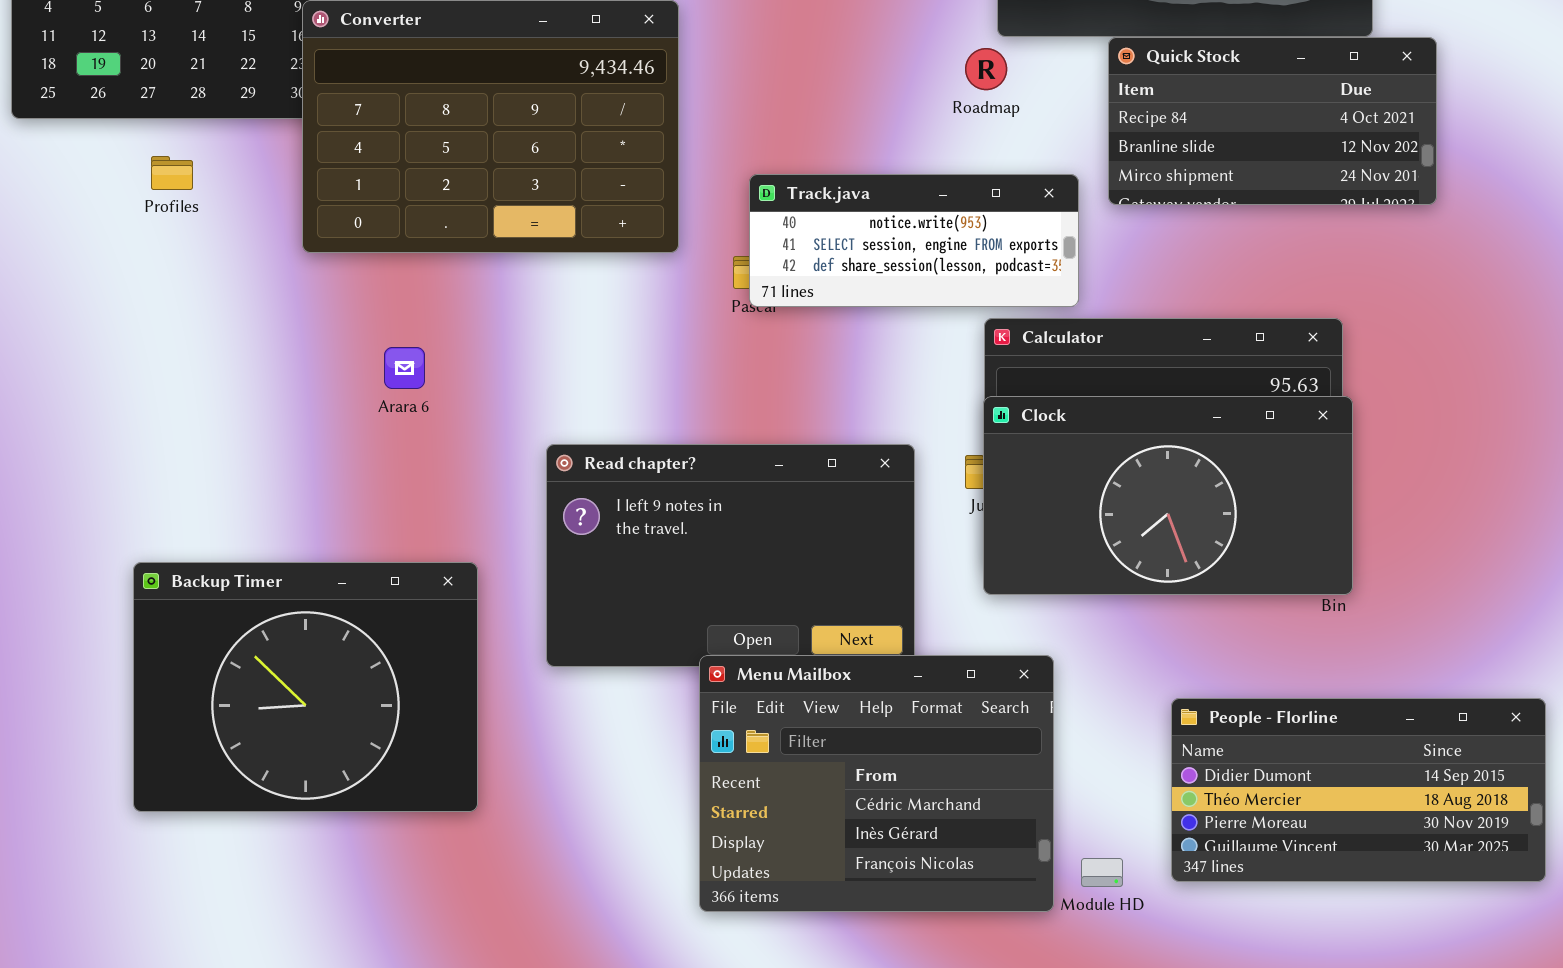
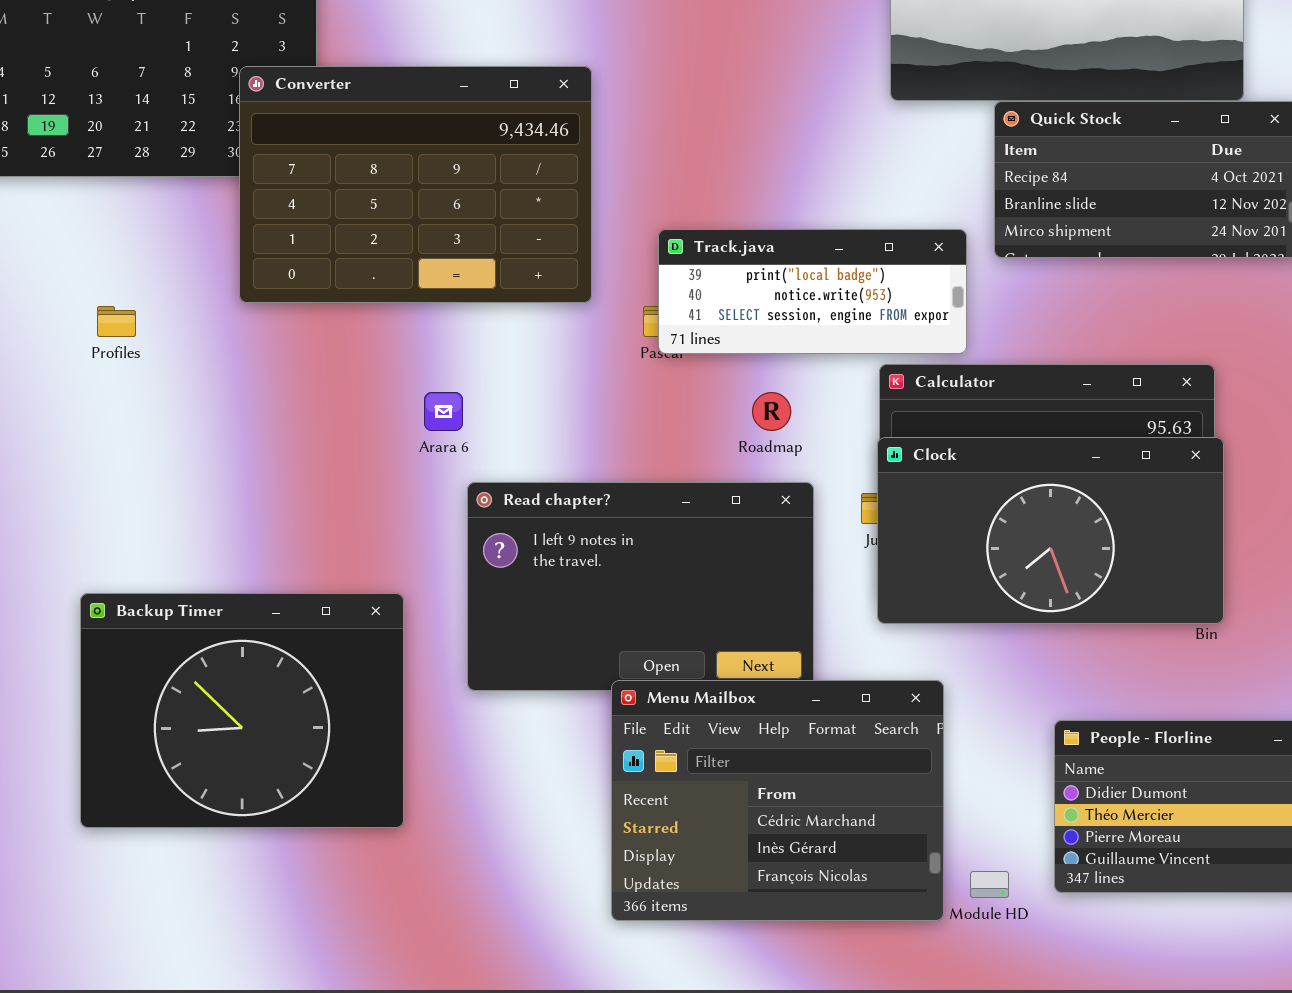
Roadmap: [965,48,1007,90] -> [752,392,791,431], moved
Profiles: [151,156,193,190] -> [97,306,136,337], moved
Track.java: [749,174,1079,307] -> [658,229,967,354], scrolled up 1 row
Arara 6: [384,347,425,389] -> [424,392,463,431], moved

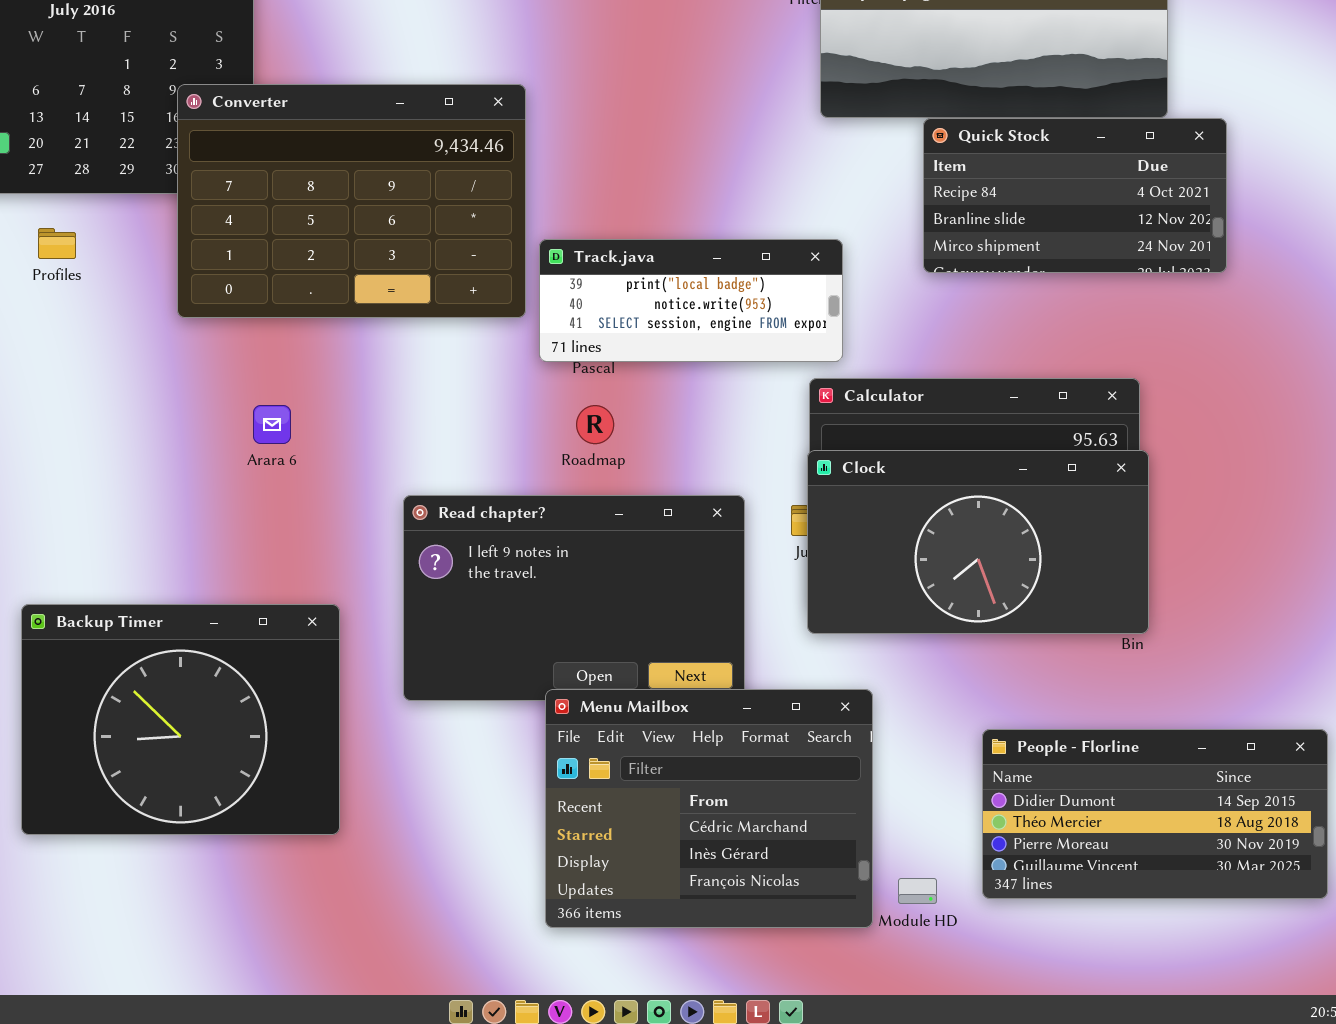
Track.java: [658,229,967,354] -> [539,239,843,362], moved
Profiles: [97,306,136,337] -> [38,228,76,259], moved
Arara 6: [424,392,463,431] -> [253,405,291,444], moved
Roadmap: [752,392,791,431] -> [576,405,614,444], moved

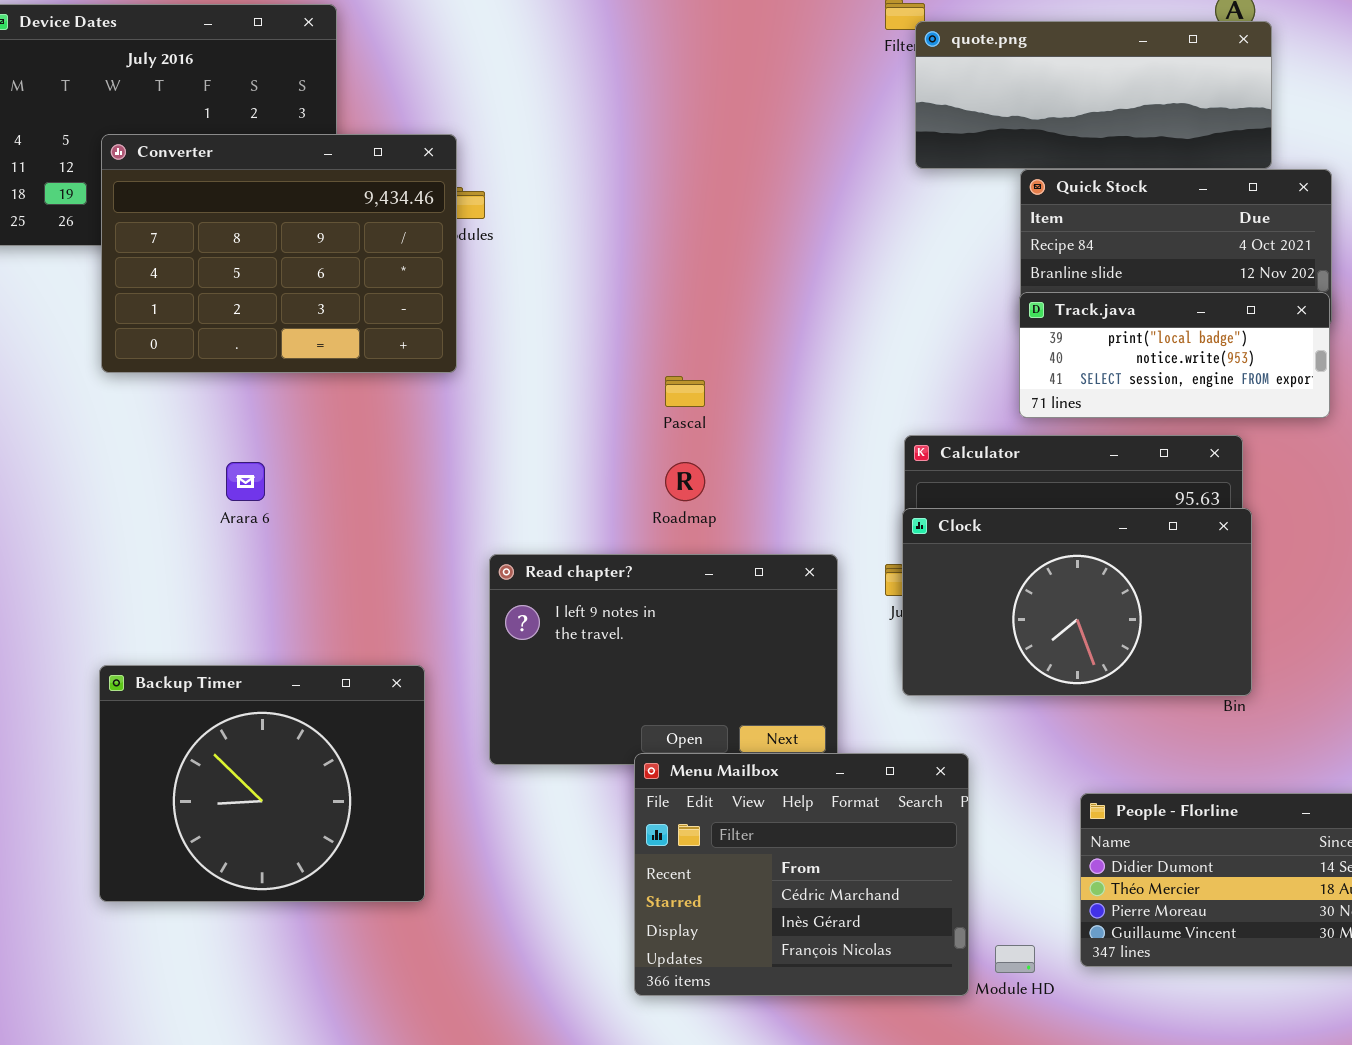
Converter: [177,84,526,318] -> [101,134,457,373], moved
Track.java: [539,239,843,362] -> [1019,292,1330,418], moved
Arara 6: [253,405,291,444] -> [226,462,265,501], moved

